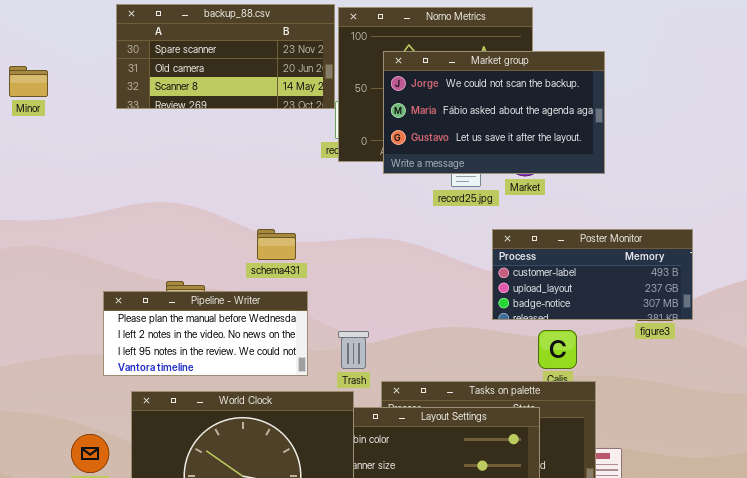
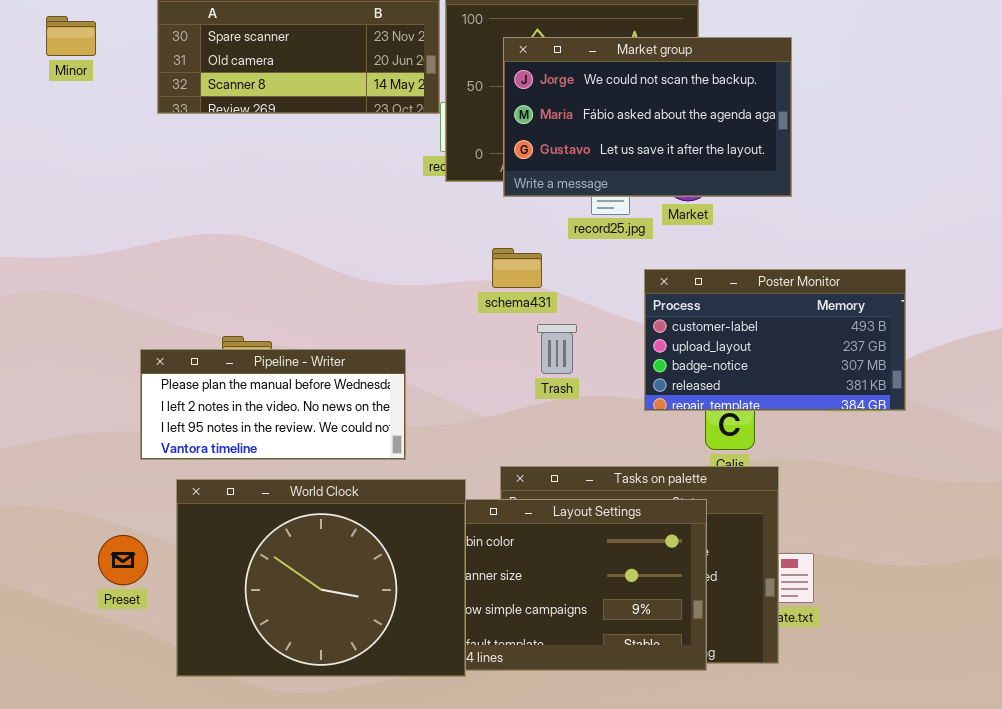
Minor: [9,66,48,97] -> [46,16,96,56], moved
schema431: [257,229,296,260] -> [492,248,542,288], moved
Poster Monitor: [492,229,693,320] -> [644,269,906,411], resized
Trash: [338,331,369,369] -> [537,324,577,374], moved

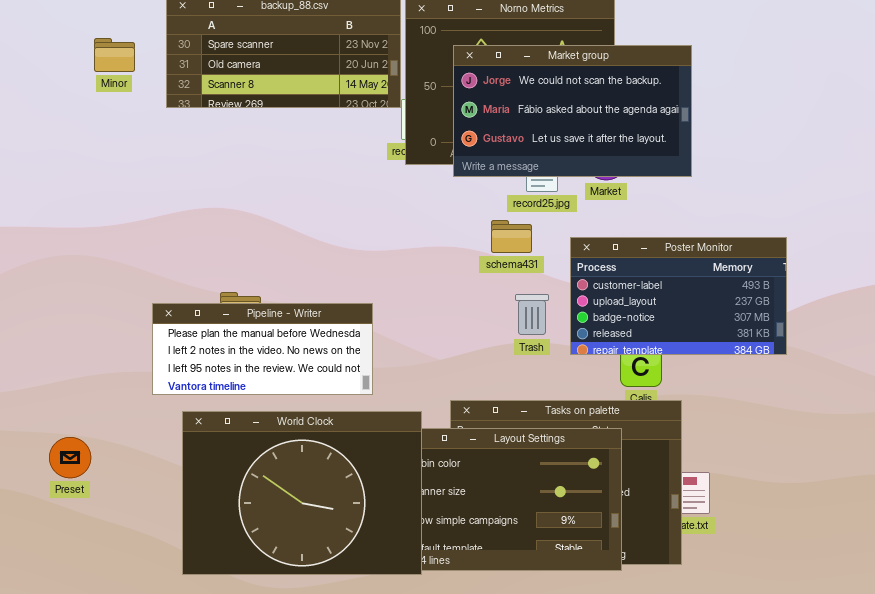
Minor: [46,16,96,56] -> [94,38,135,72], moved
schema431: [492,248,542,288] -> [491,220,532,253], moved
Trash: [537,324,577,374] -> [515,294,549,335], moved
Preset: [98,535,148,585] -> [49,437,91,478], moved

